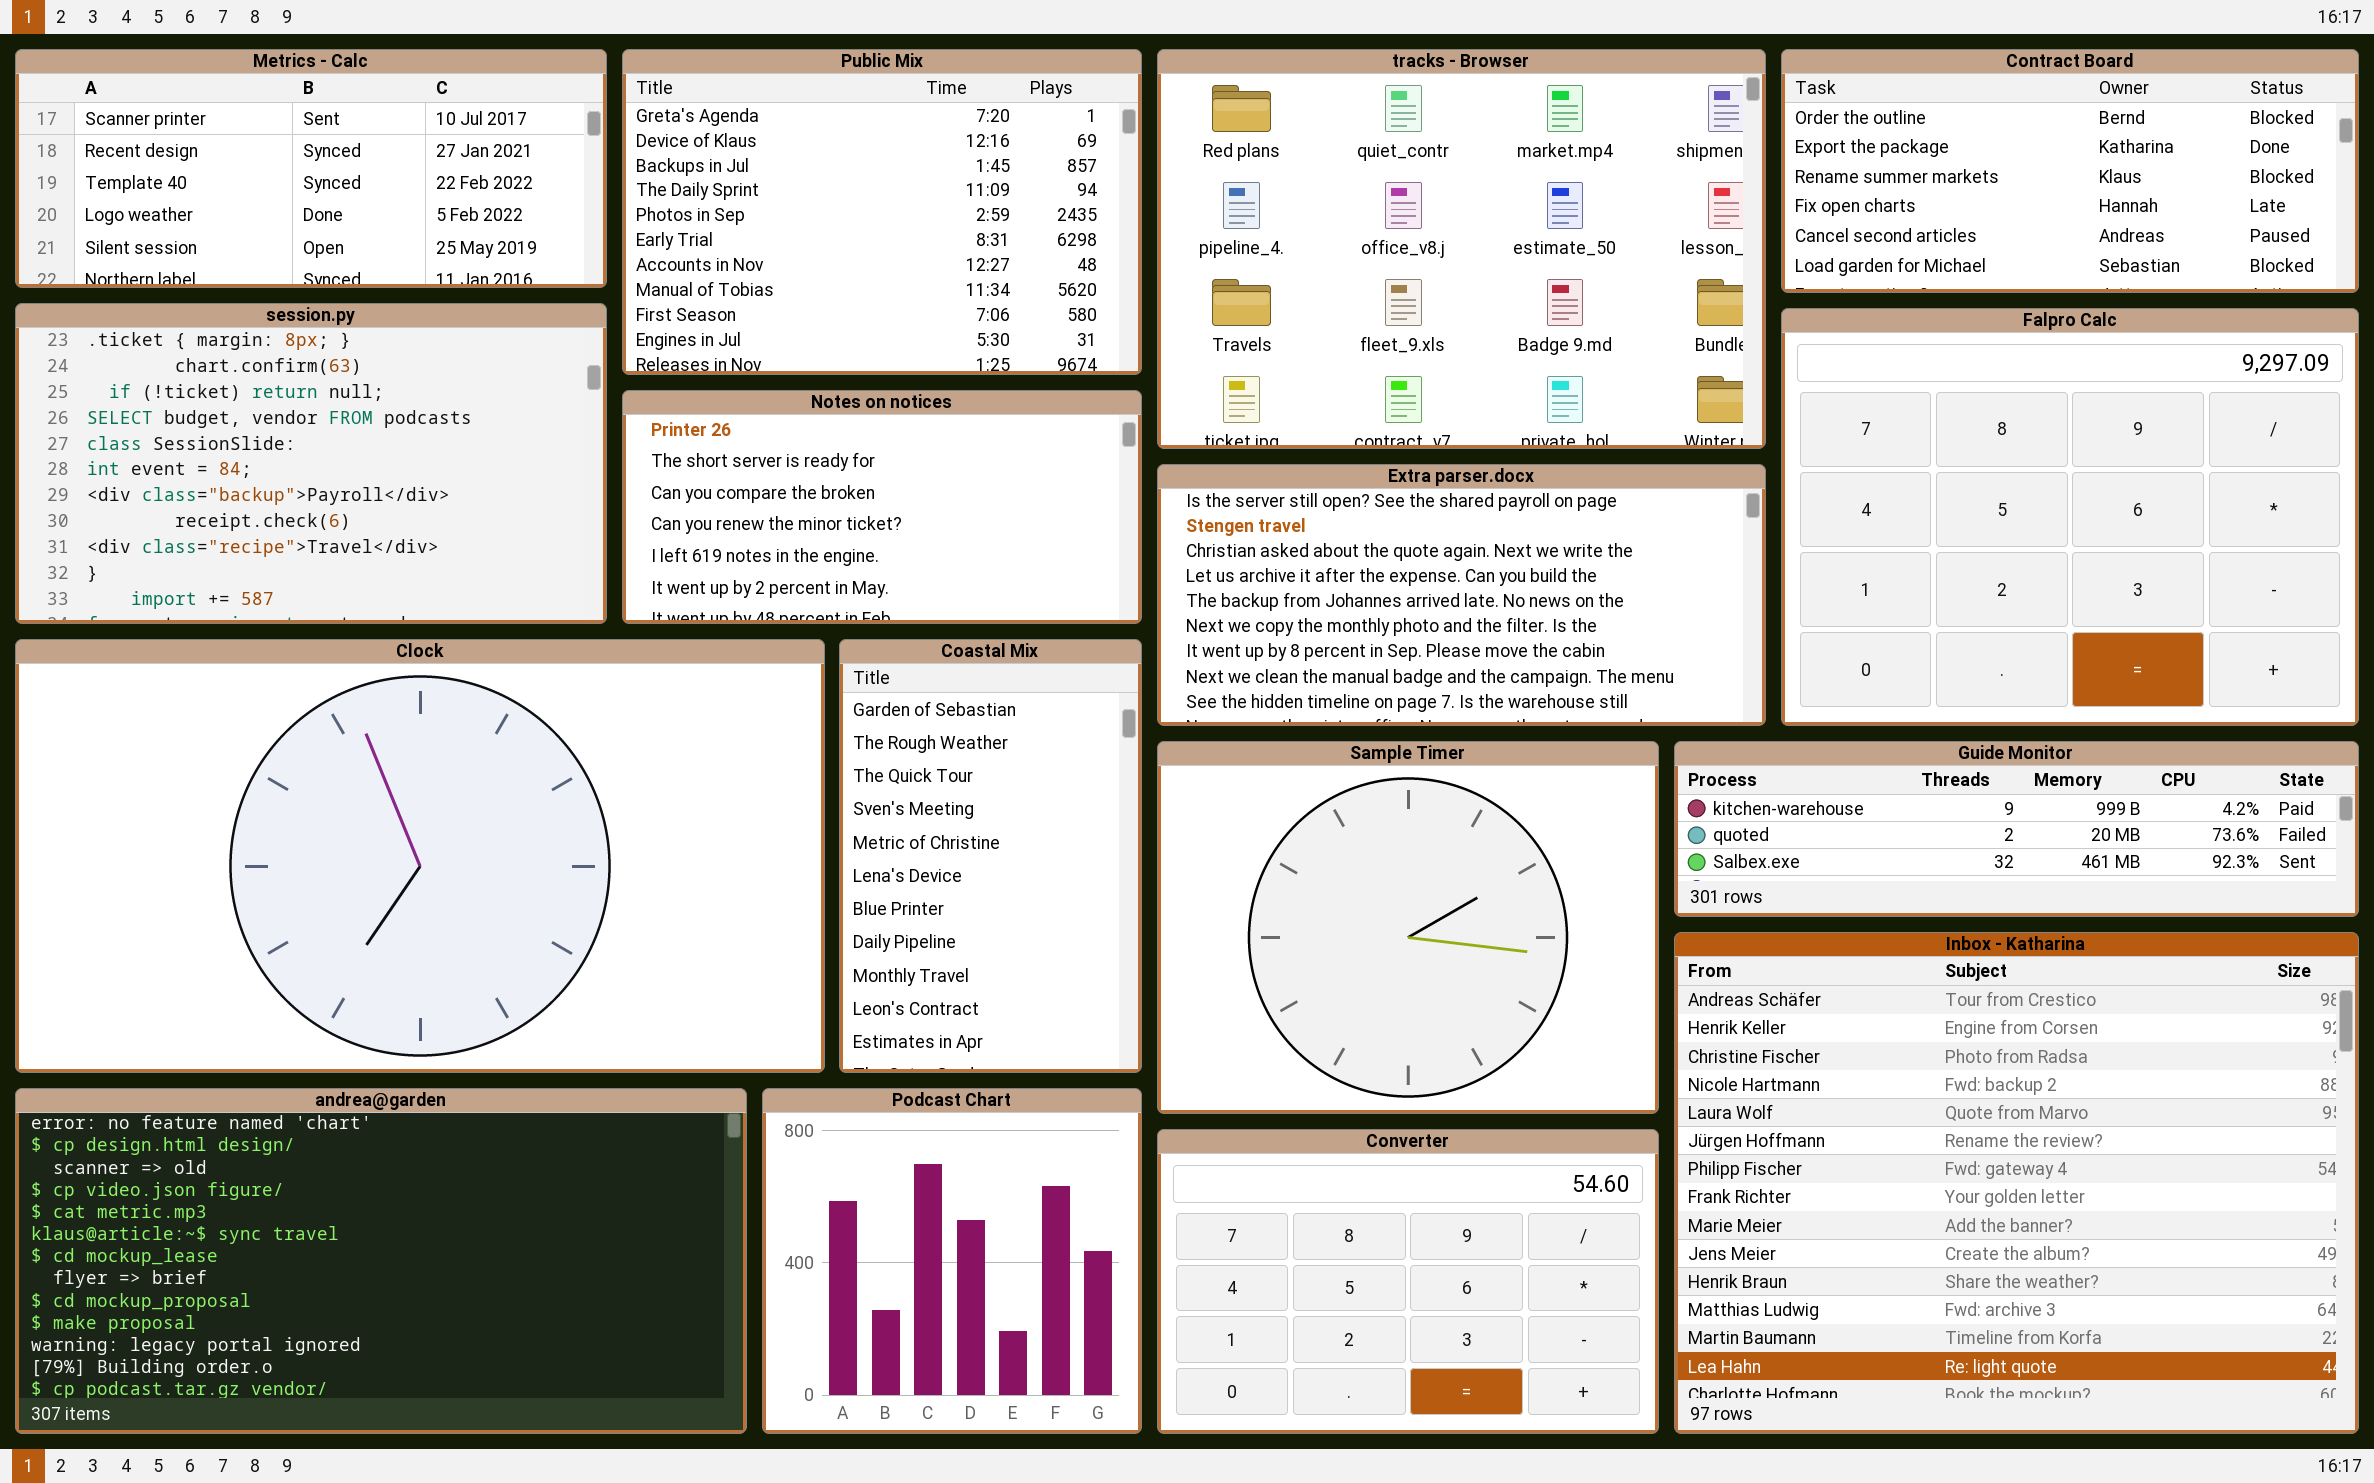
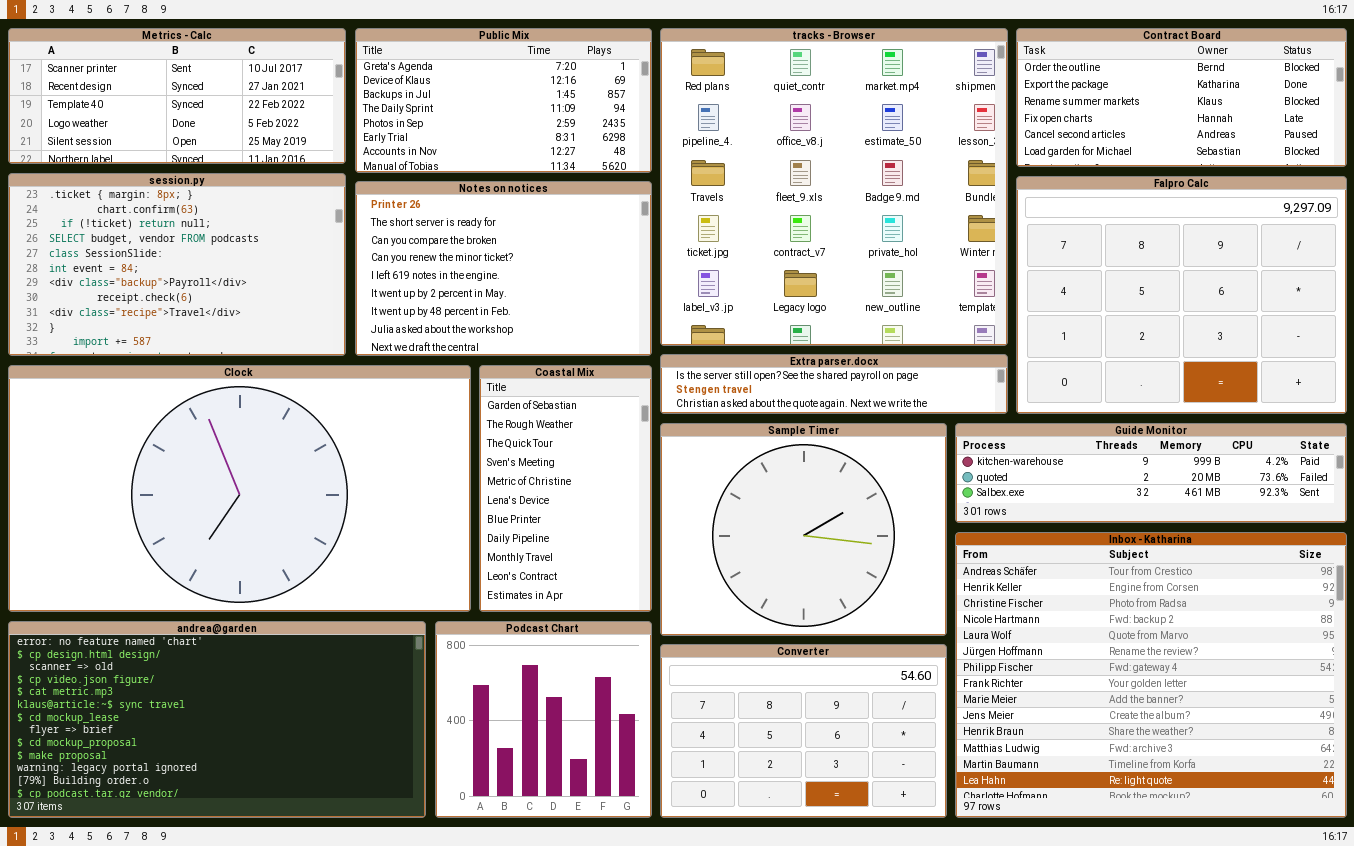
Public Mix: [622,49,1142,375] -> [355,28,652,173], resized
tracks - Browser: [1157,49,1766,449] -> [660,28,1008,346], resized
Notes on notices: [622,390,1142,624] -> [355,181,652,356], resized
Extra parser.docx: [1157,464,1766,726] -> [660,354,1008,414], resized

